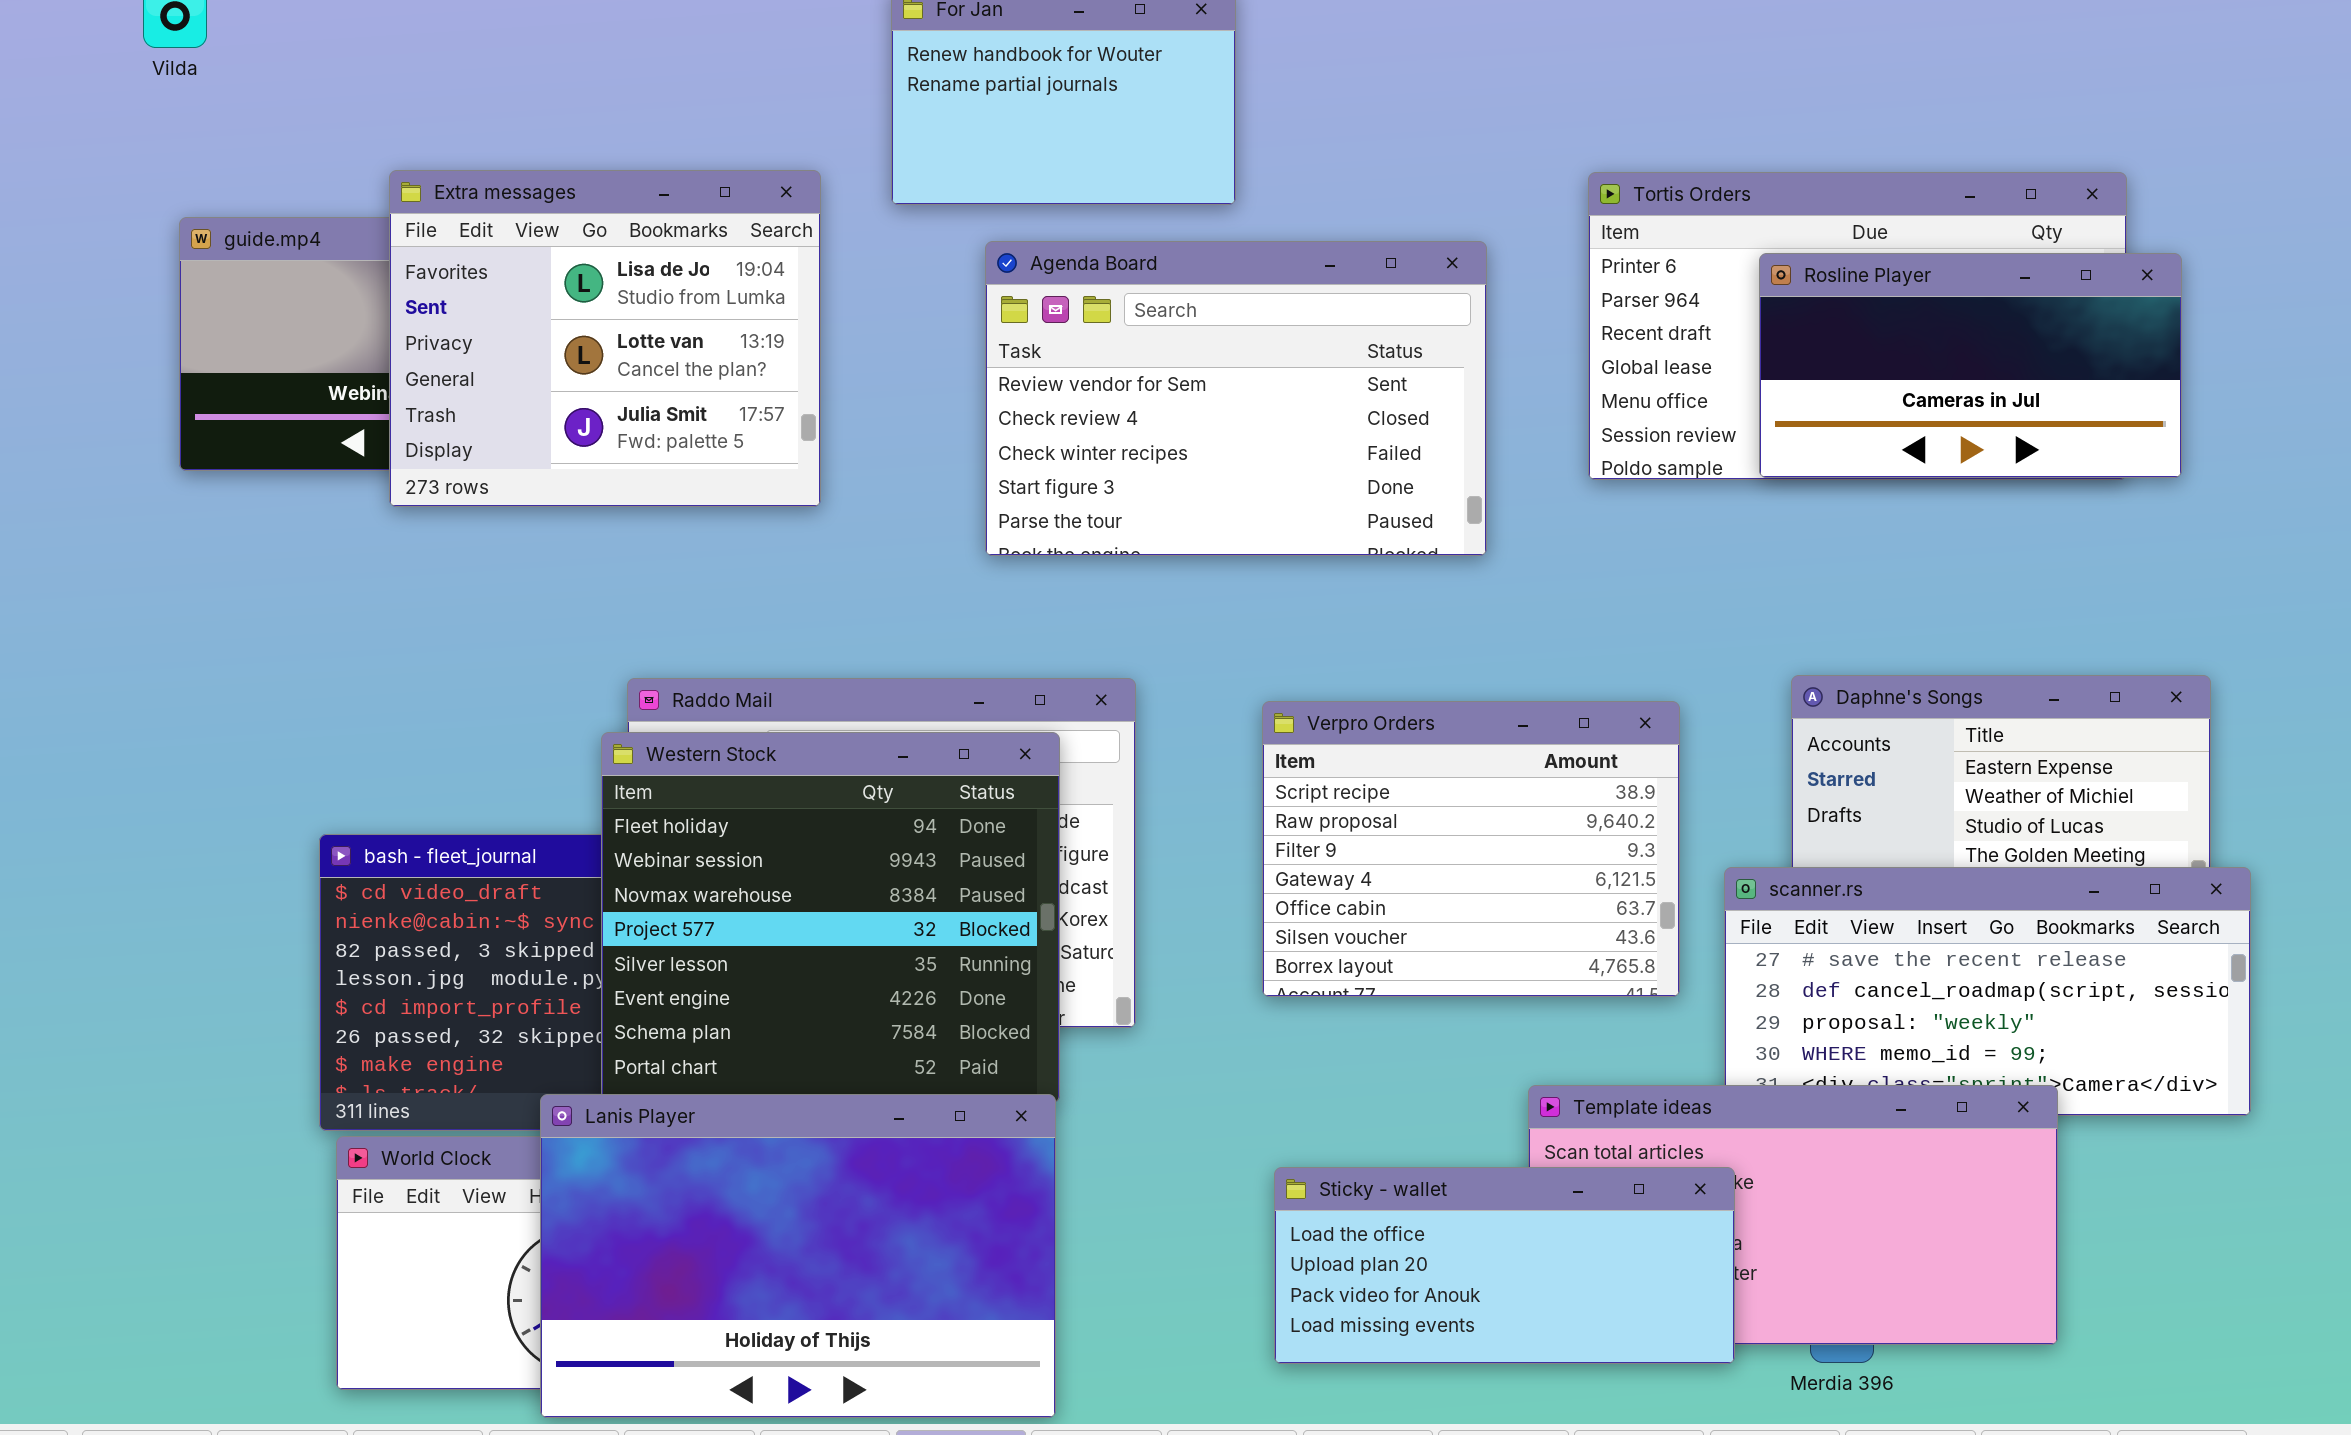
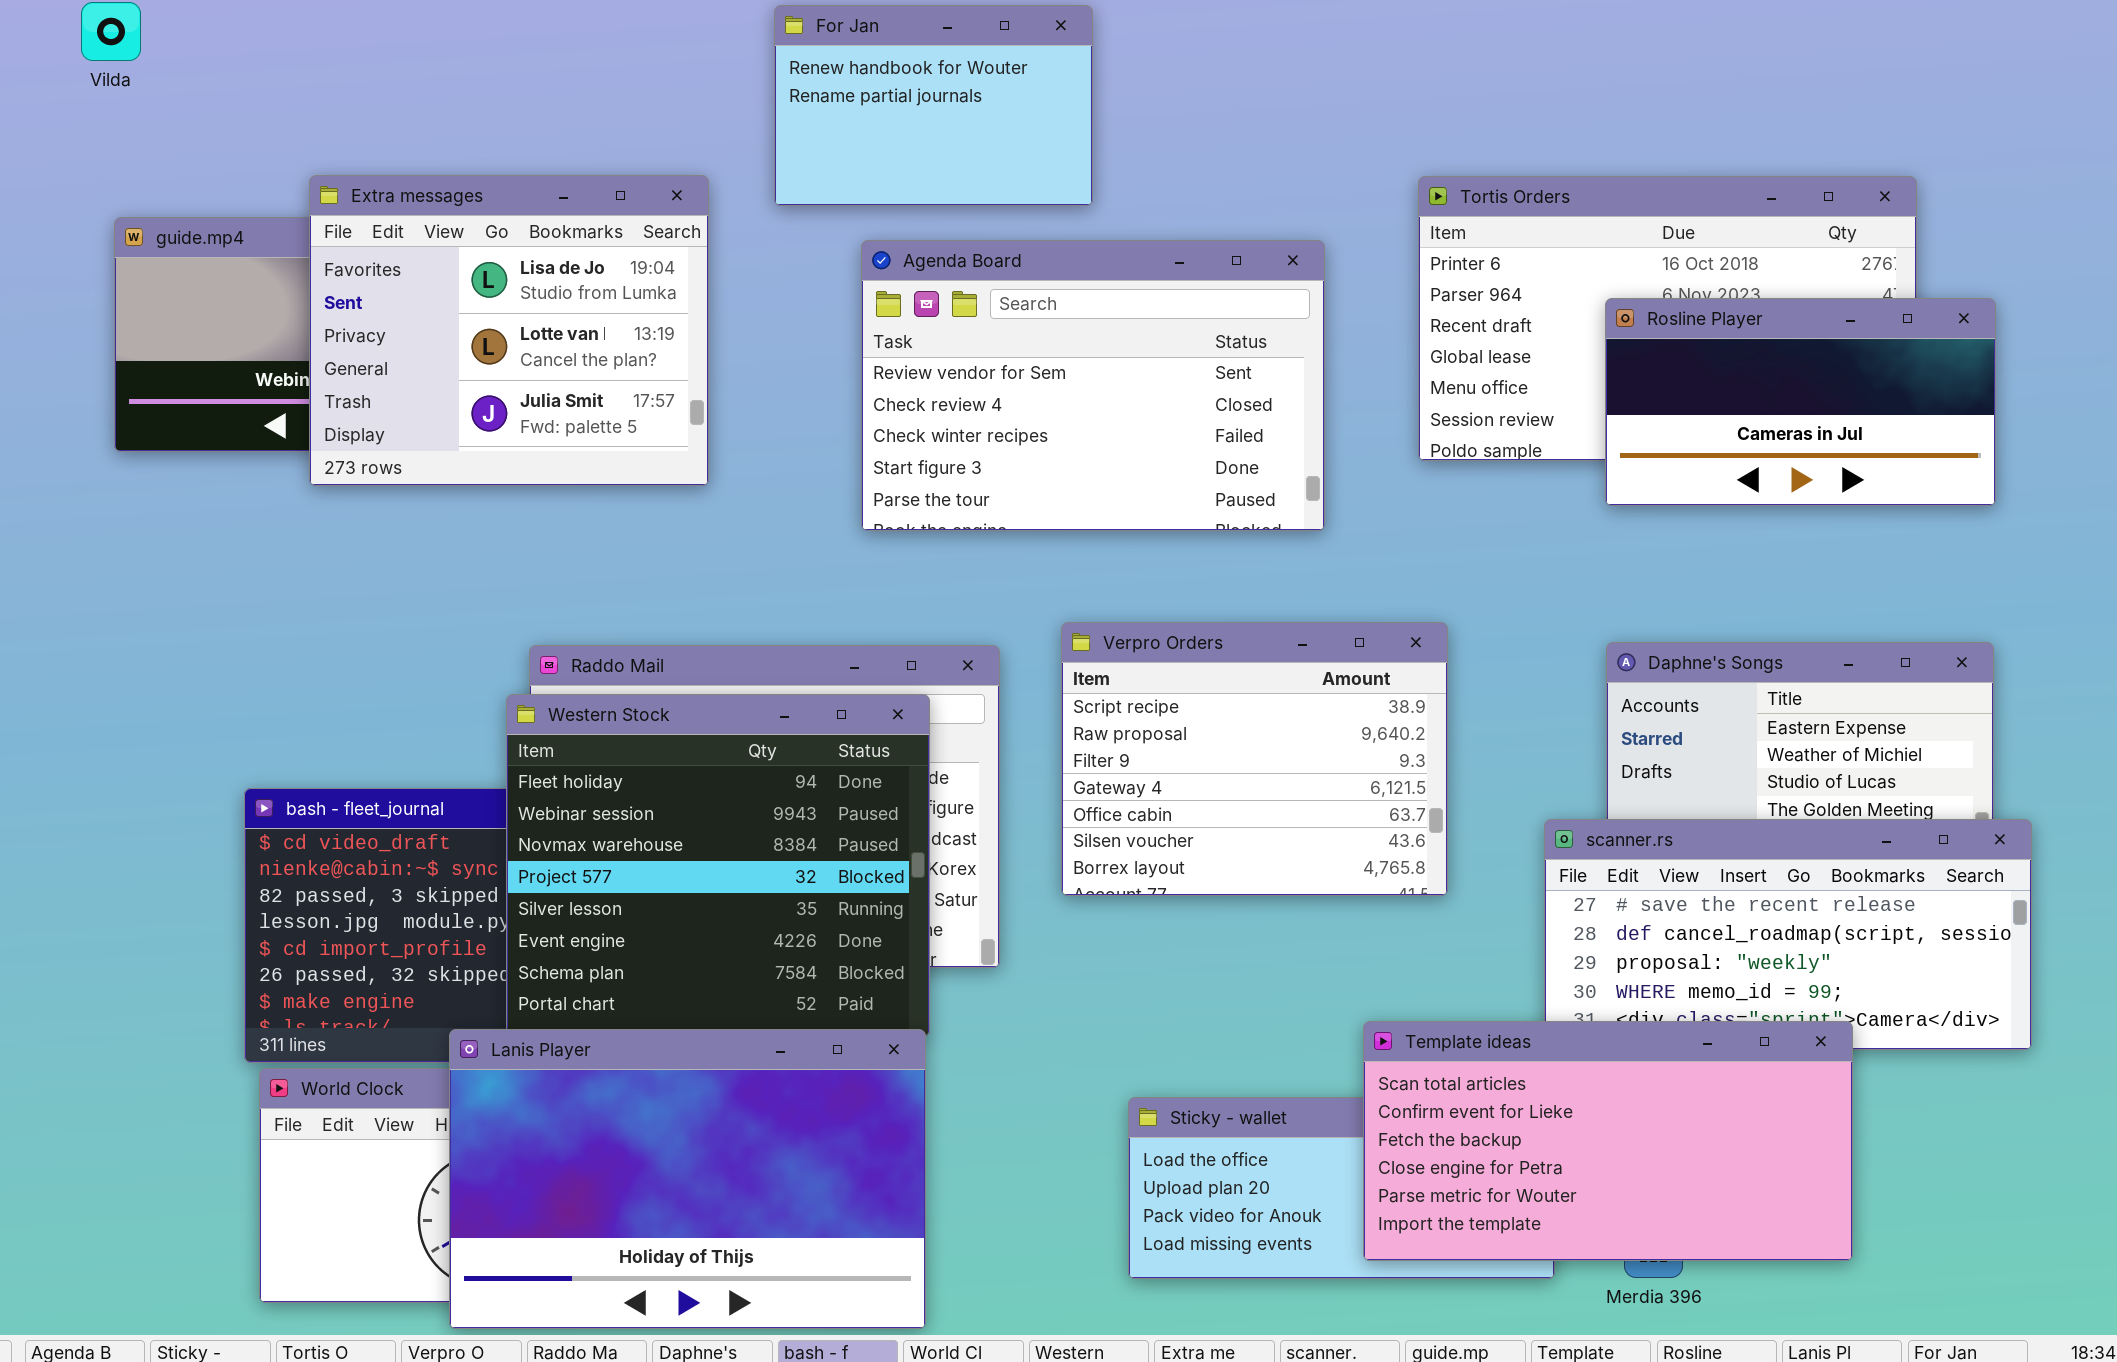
Rosline Player: [1759,253,2182,478] -> [1605,298,1996,506], moved
Verpro Orders: [1262,701,1680,997] -> [1061,622,1448,896], moved
Template ideas: [1528,1085,2058,1345] -> [1363,1021,1853,1261], raised

